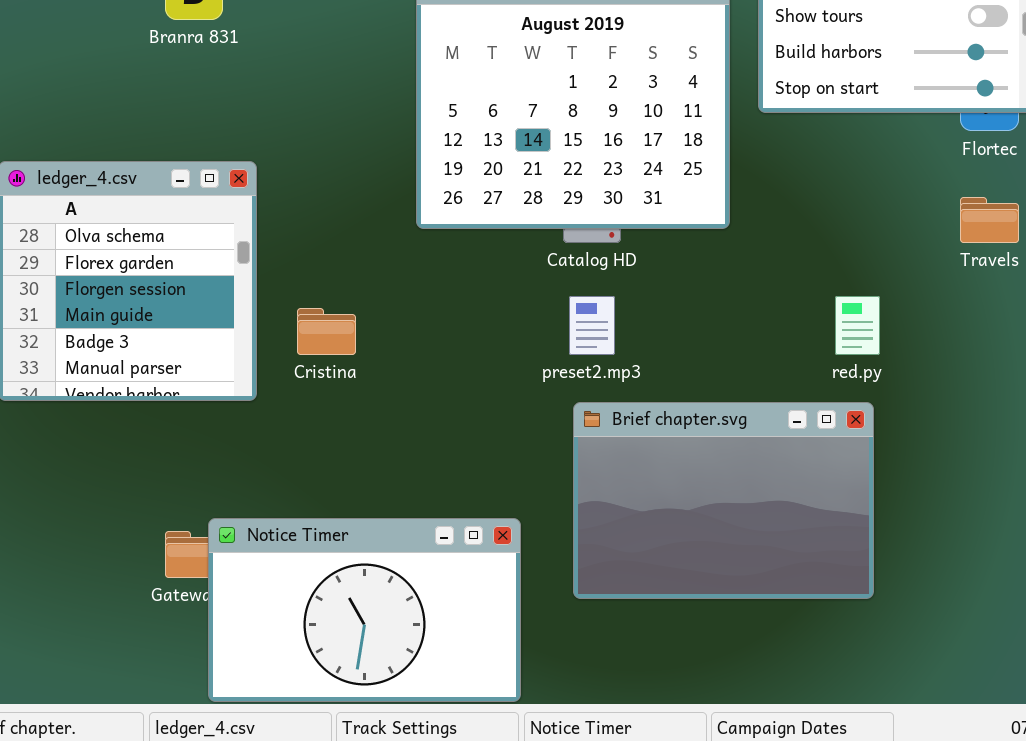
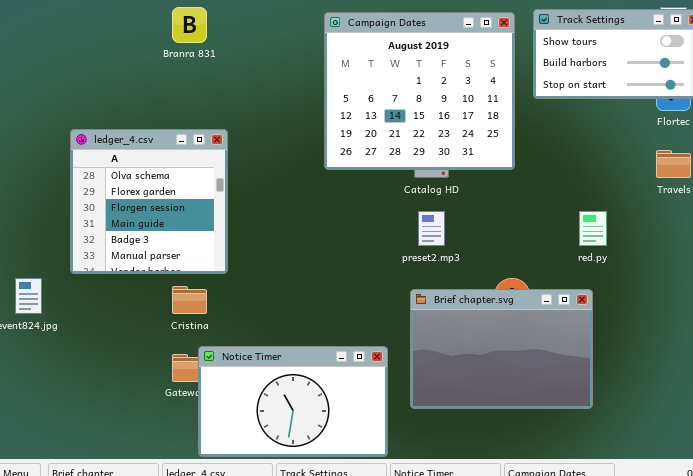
Cristina: [297,308,356,355] -> [172,286,207,314], moved
Brief chapter.svg: [573,402,874,599] -> [410,289,593,409], moved

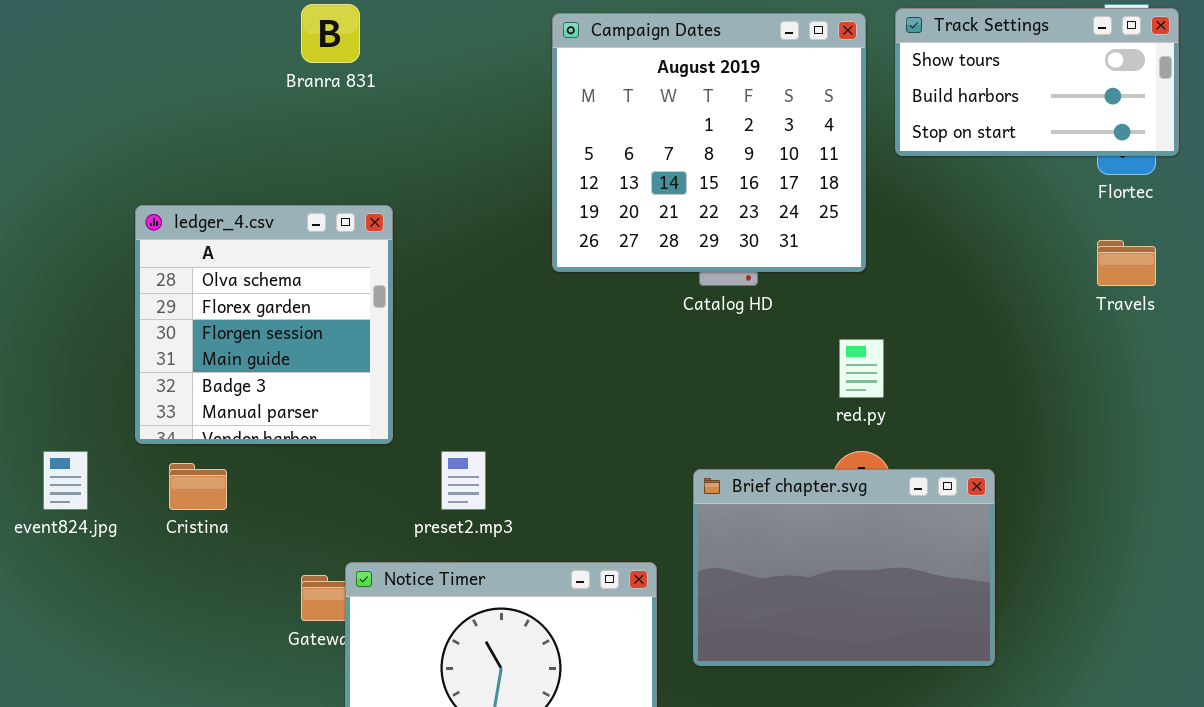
preset2.mp3: [418,211,445,246] -> [441,451,486,510], moved
red.py: [579,211,607,246] -> [839,339,884,398], moved
Cristina: [172,286,207,314] -> [169,463,227,510], moved

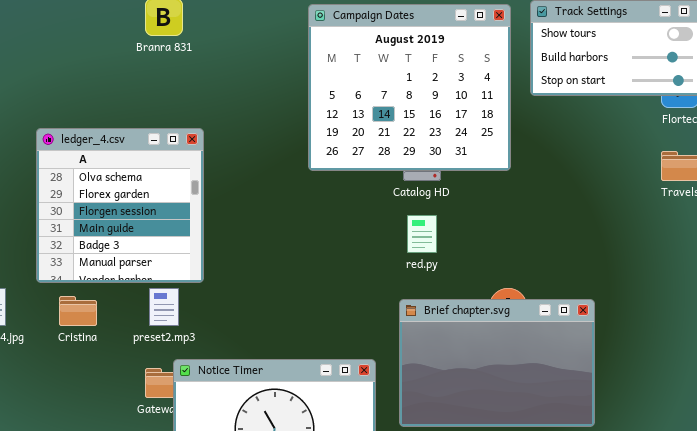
red.py: [839,339,884,398] -> [407,215,437,253], moved
preset2.mp3: [441,451,486,510] -> [149,288,179,326], moved

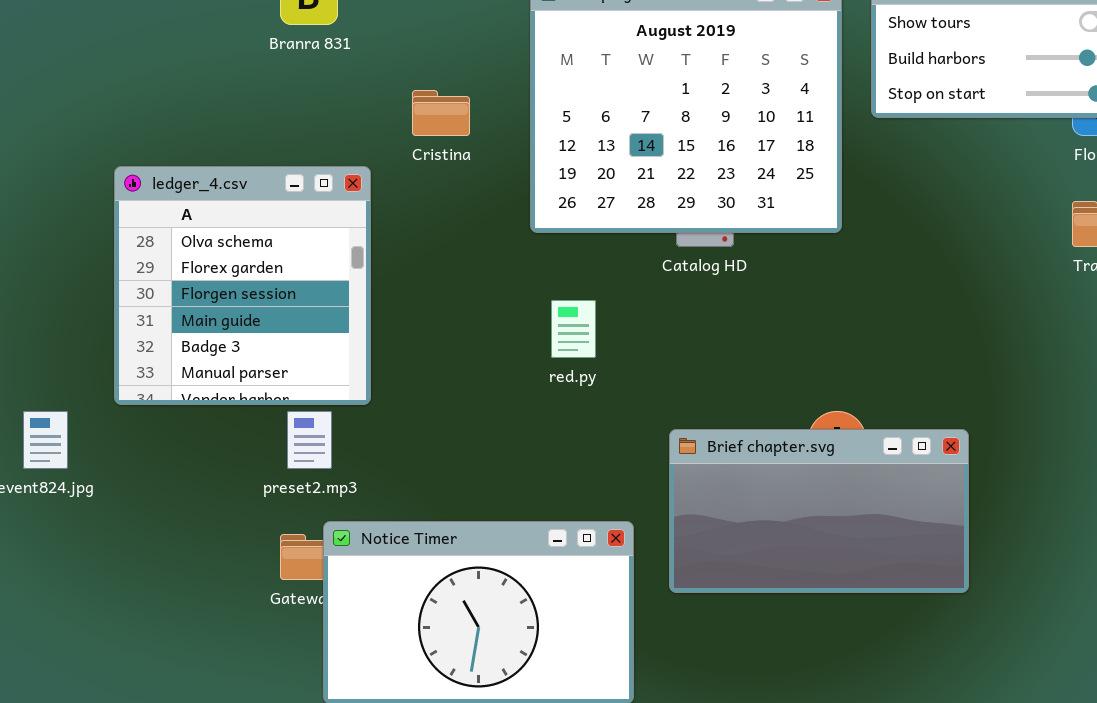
red.py: [407,215,437,253] -> [551,300,596,358], moved
Cristina: [59,296,97,326] -> [412,90,470,136], moved
Brief chapter.svg: [399,299,595,427] -> [669,429,969,593], resized

